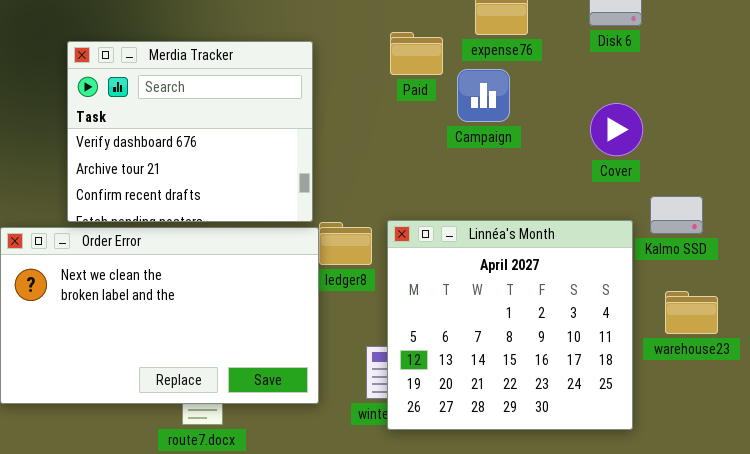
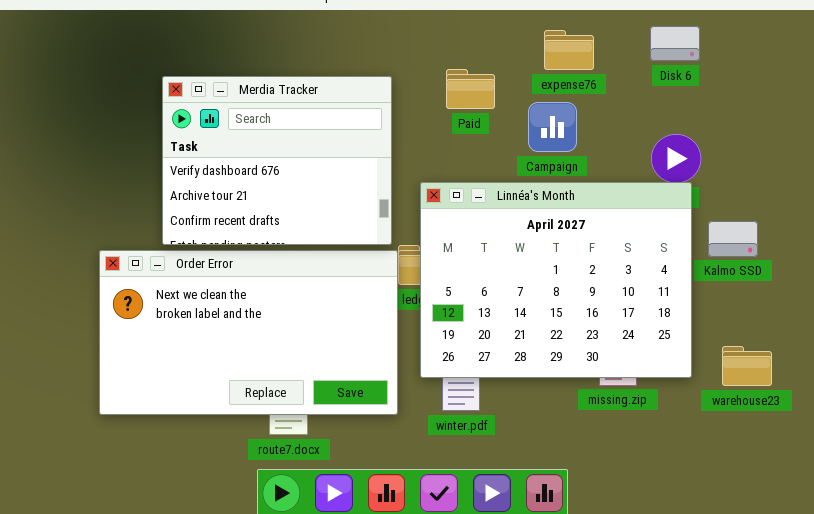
Paid: [390,32,443,75] -> [446,69,495,109], moved
Linnéa's Month: [387,220,633,430] -> [420,182,692,378], moved, resized
warehouse23: [665,291,718,334] -> [722,346,772,386], moved

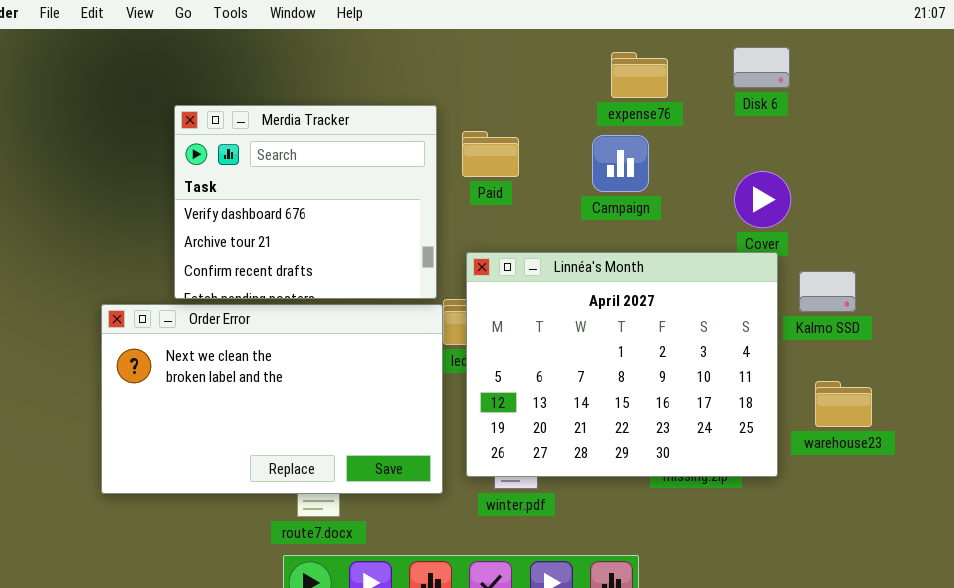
Paid: [446,69,495,109] -> [462,131,519,177], moved
Linnéa's Month: [420,182,692,378] -> [466,252,778,477], moved
warehouse23: [722,346,772,386] -> [815,381,872,427], moved

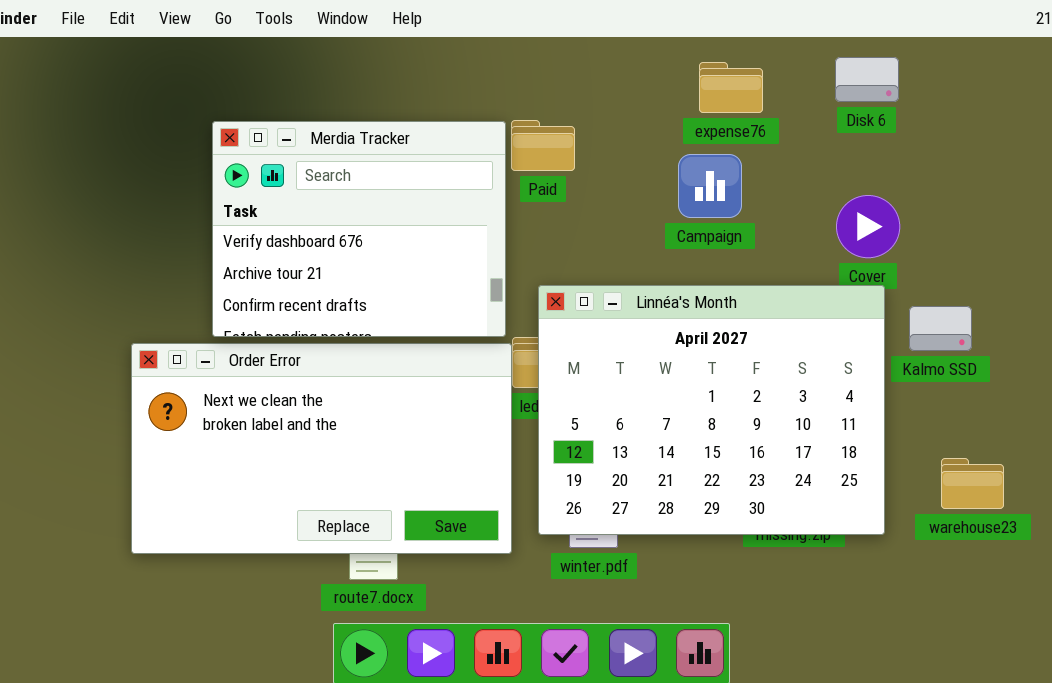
Paid: [462,131,519,177] -> [511,120,575,171], moved
warehouse23: [815,381,872,427] -> [941,458,1004,509], moved

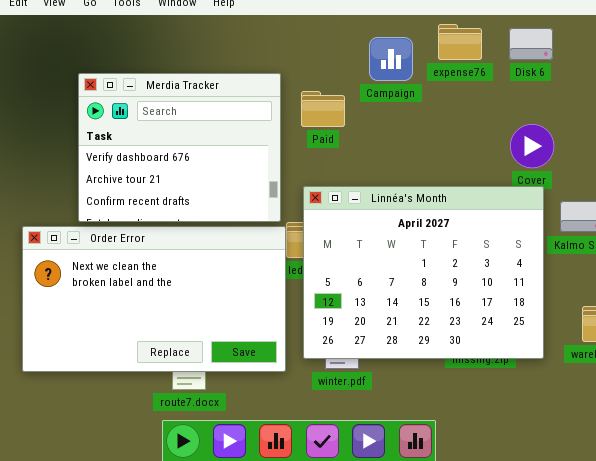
expense76: [699,62,763,113] -> [438,24,482,60], moved
Paid: [511,120,575,171] -> [301,91,345,127], moved
Campaign: [678,154,742,218] -> [369,37,413,81], moved

